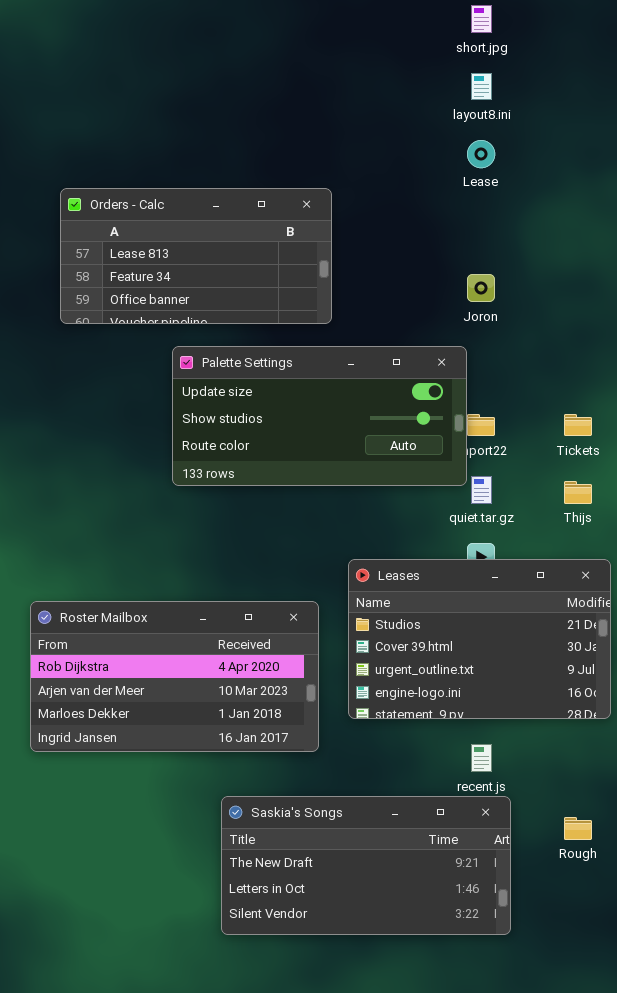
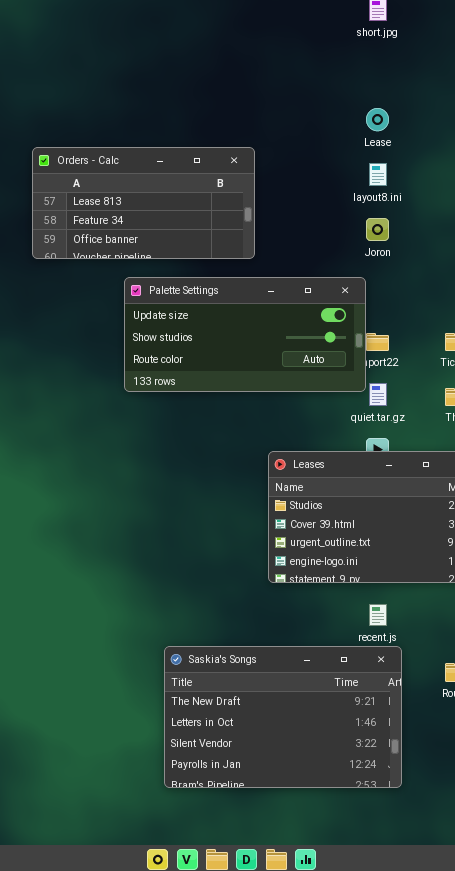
layout8.ini: [471,73,492,100] -> [369,163,387,186], moved
Roster Mailbox: [30,601,319,752] -> none, closed
Saskia's Songs: [221,796,511,935] -> [164,646,402,788], resized

